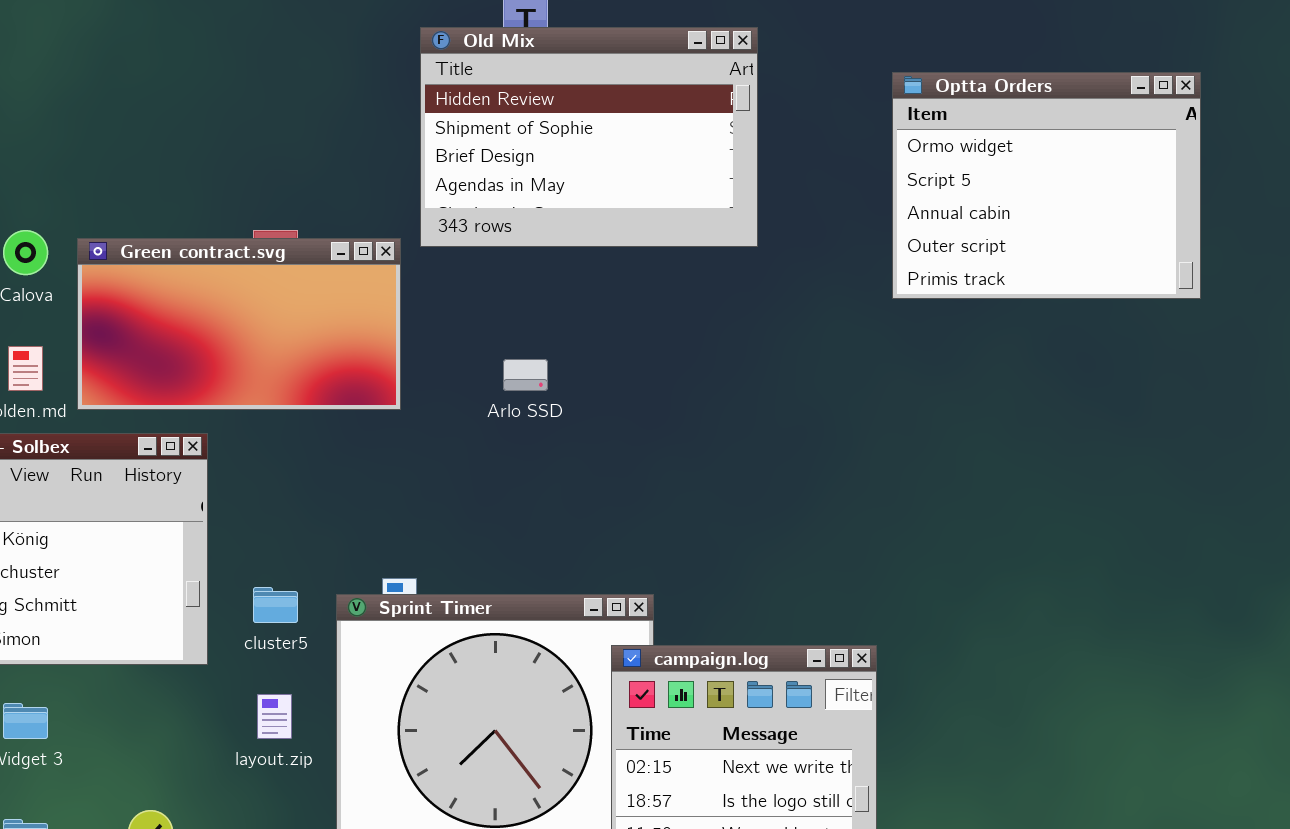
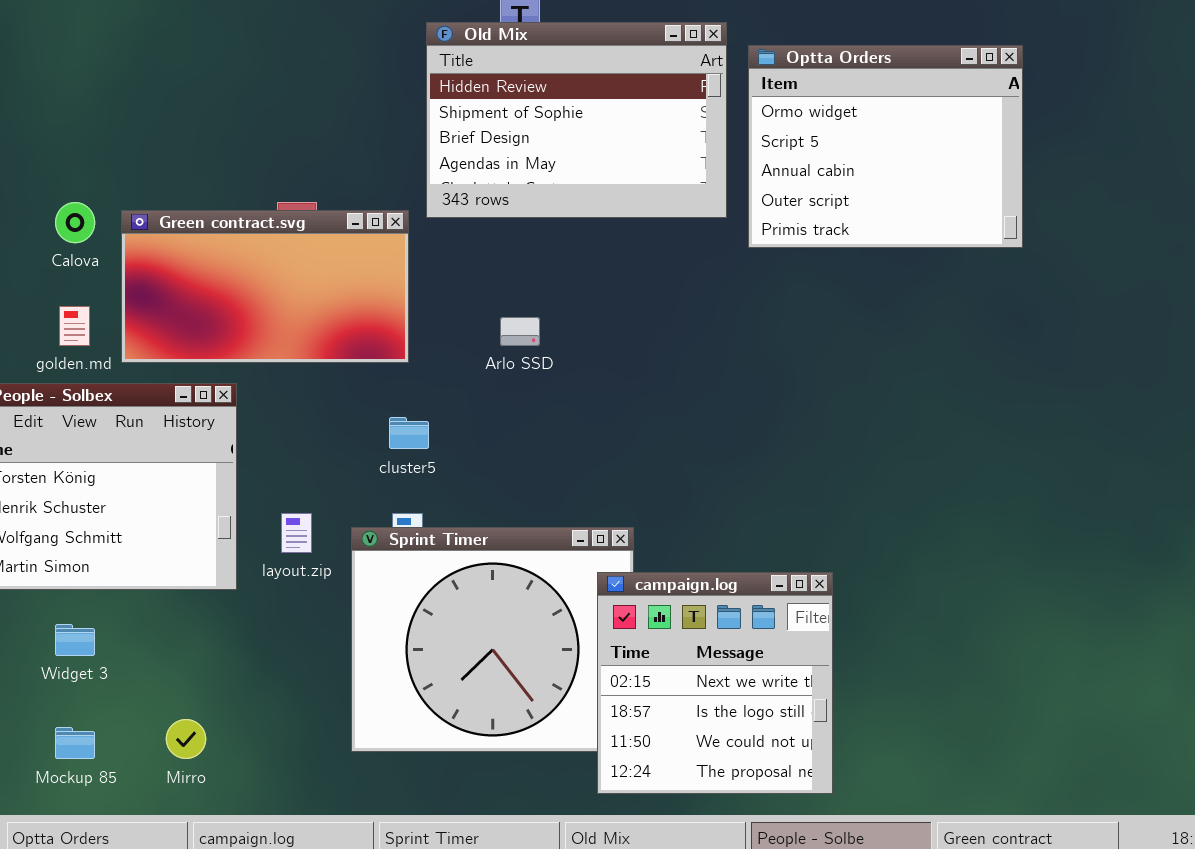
Optta Orders: [892,72,1201,299] -> [748,45,1023,248], moved
cluster5: [253,587,298,623] -> [389,417,429,449], moved
layout.zip: [257,694,292,739] -> [281,513,312,553], moved

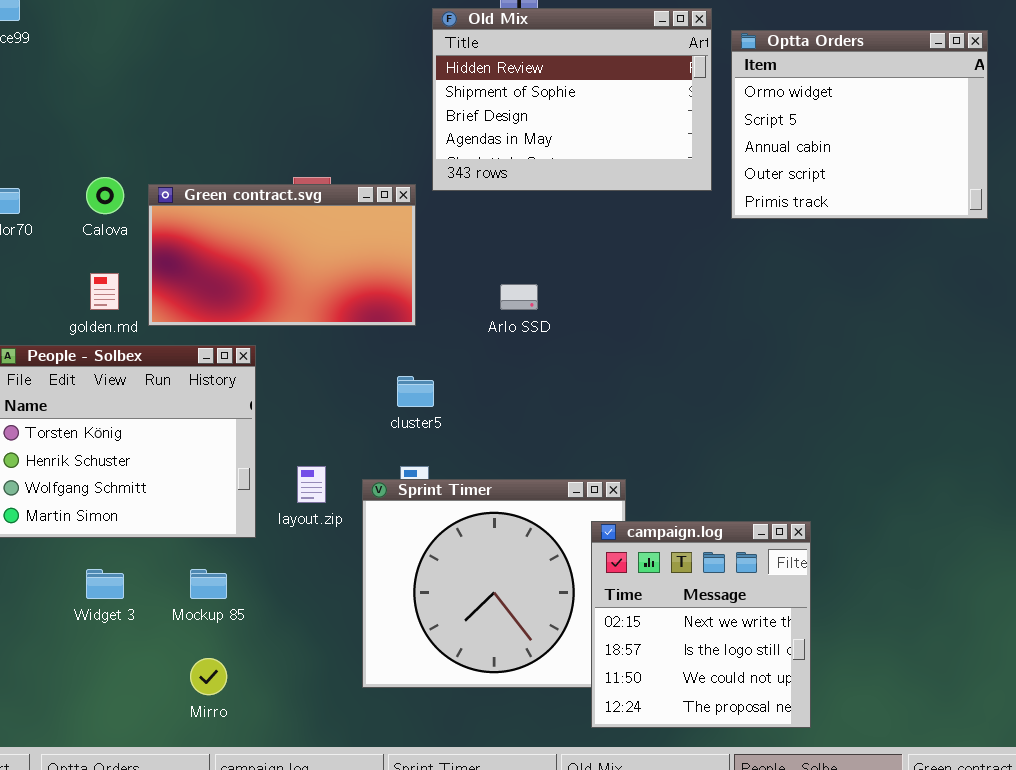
Mockup 85: [55,727,95,759] -> [190,569,227,599], moved

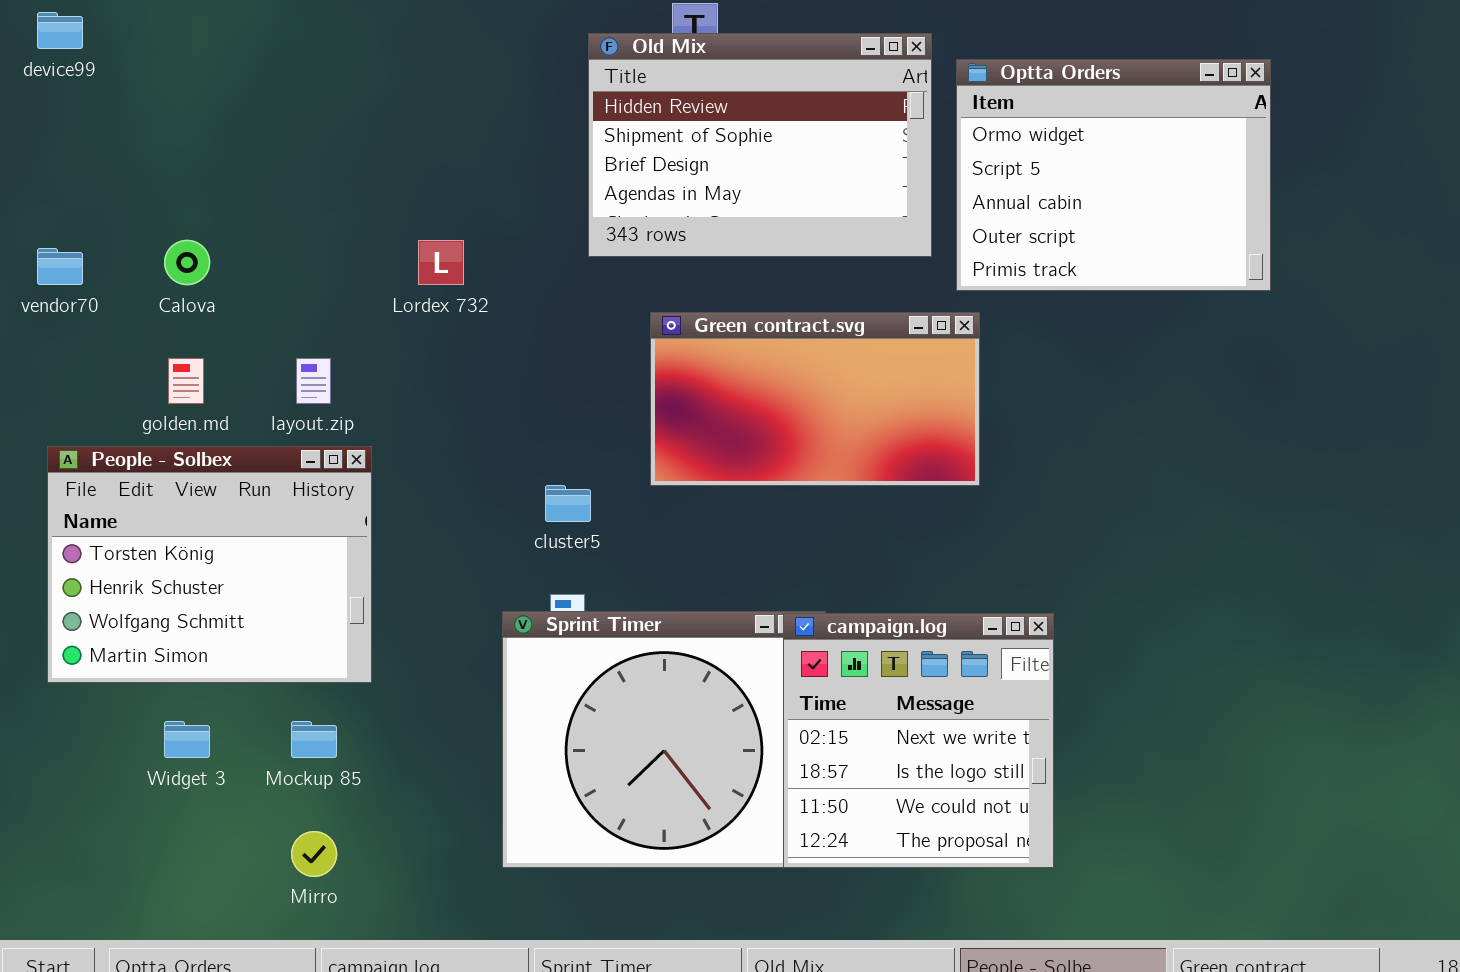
Green contract.svg: [148,184,416,326] -> [650,312,980,486], moved
layout.zip: [297,466,326,503] -> [296,358,331,404], moved
campaign.log: [591,521,811,728] -> [783,613,1054,868], moved

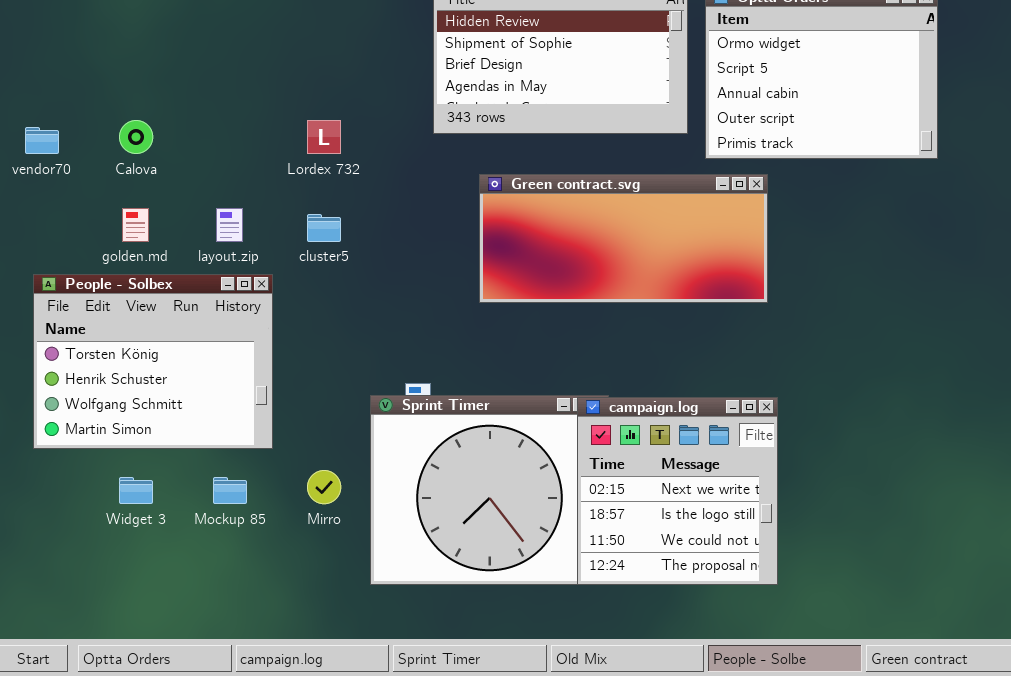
Green contract.svg: [650,312,980,486] -> [479,174,768,303], resized
cluster5: [545,485,591,522] -> [307,214,341,242], moved
Mirro: [291,831,337,877] -> [307,470,341,504], moved

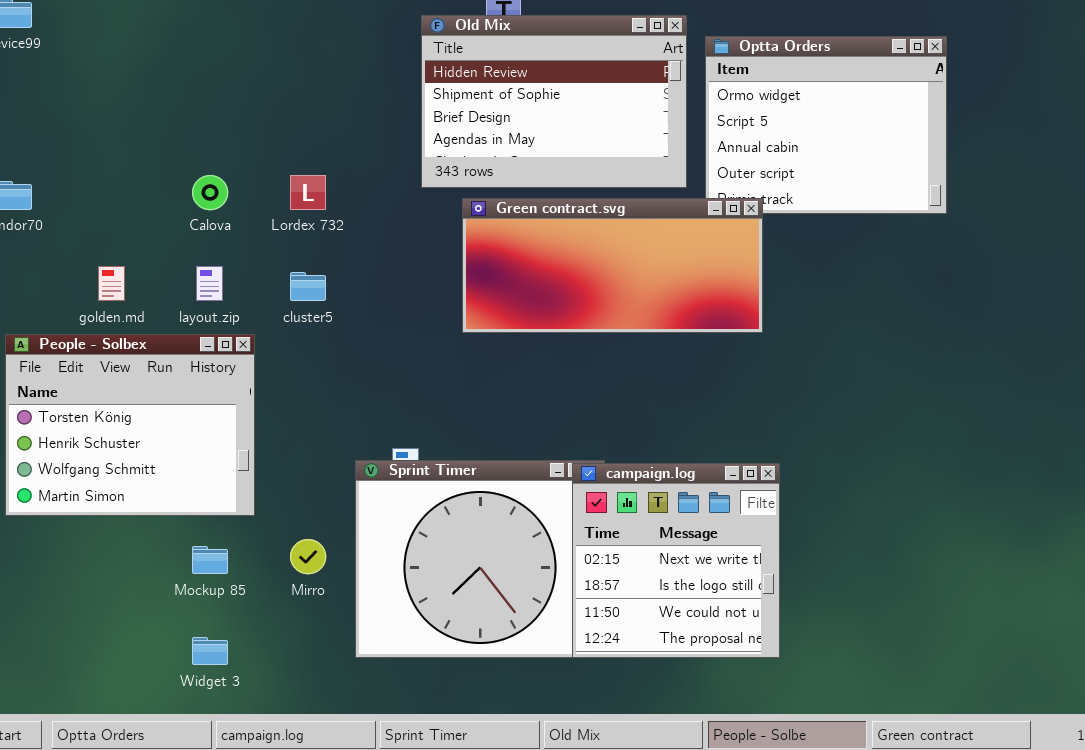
Calova: [119,120,153,154] -> [192,175,228,210], moved
Green contract.svg: [479,174,768,303] -> [462,198,763,333], moved
Widget 3: [119,477,153,504] -> [192,637,228,665], moved

